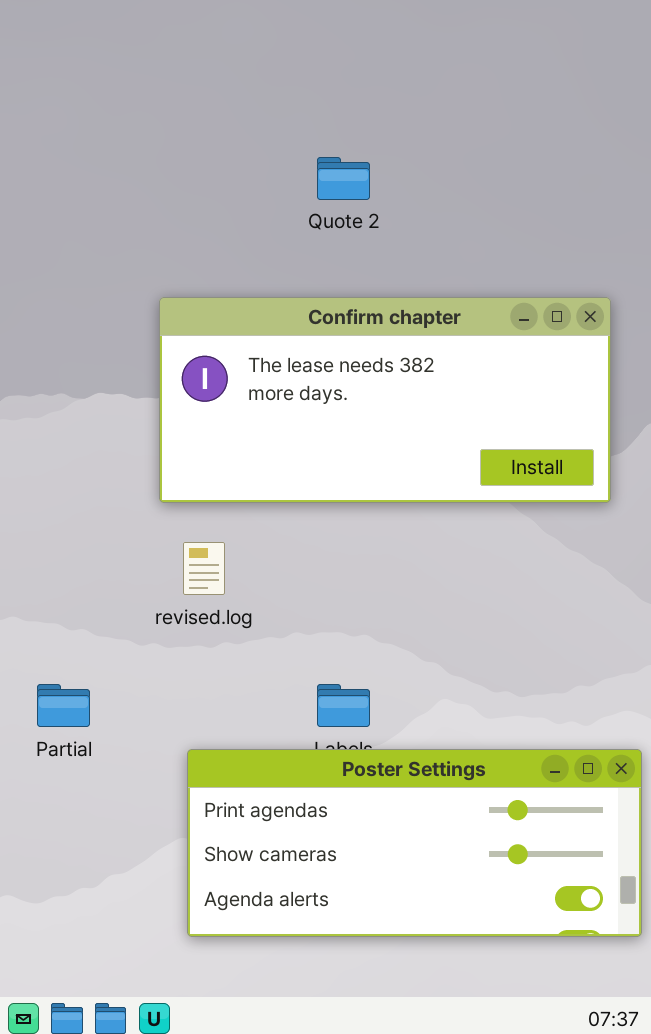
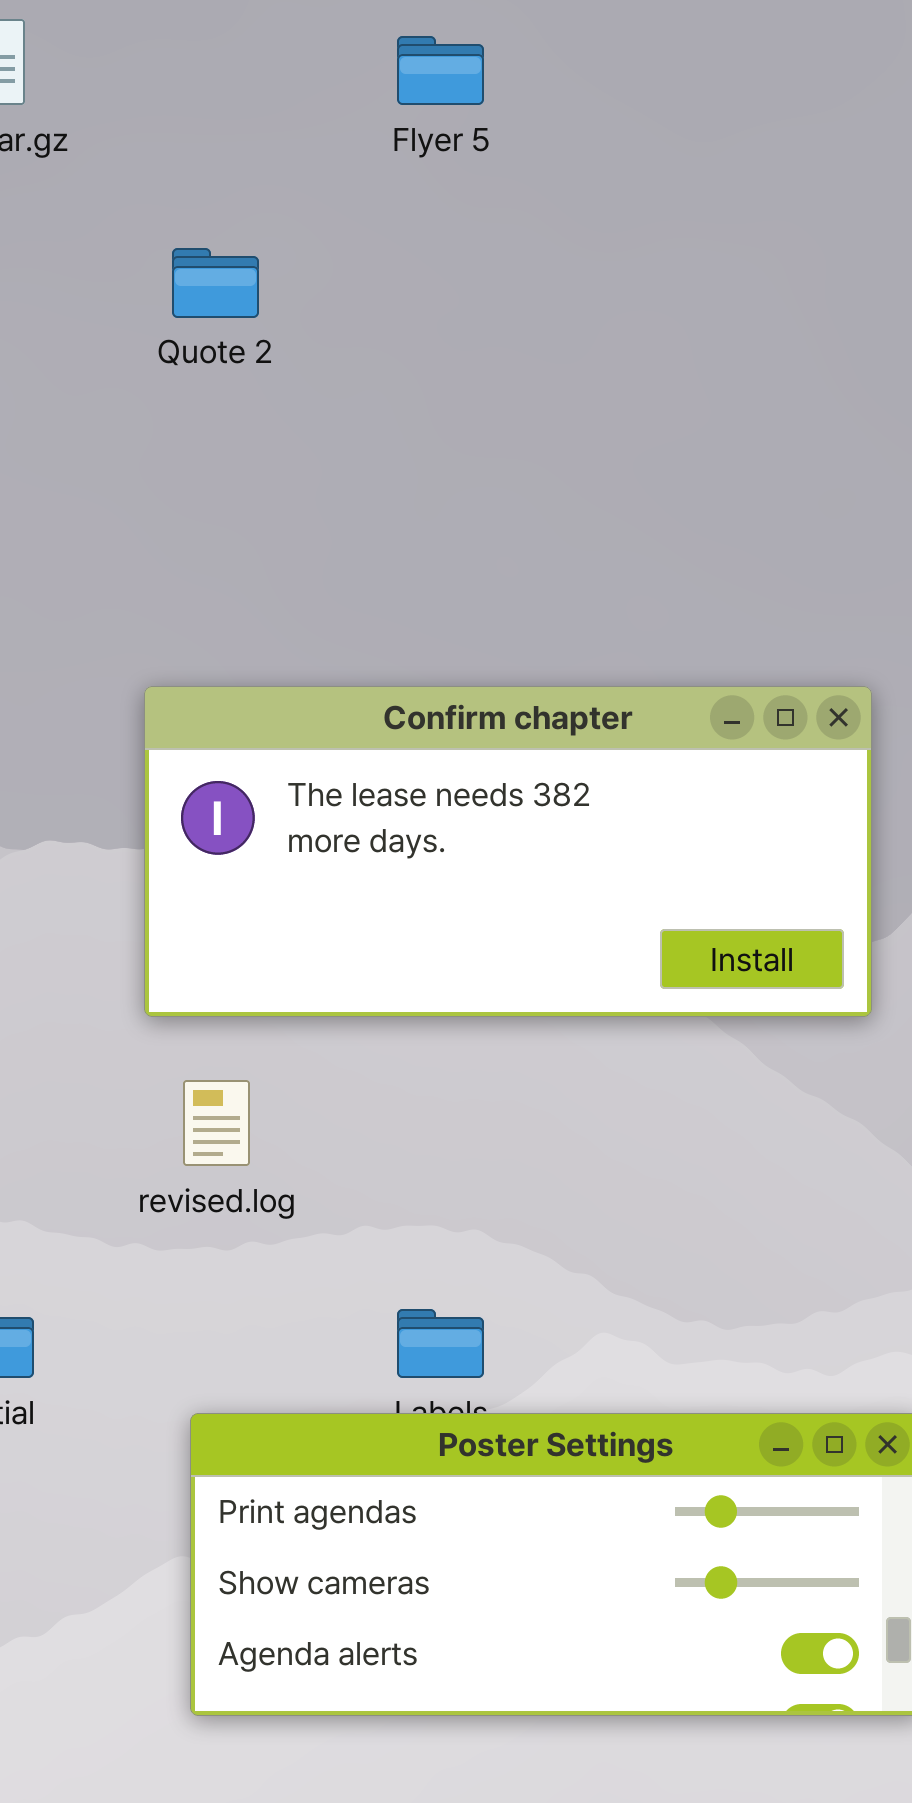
Quote 2: [317,157,370,200] -> [172,248,259,318], moved

